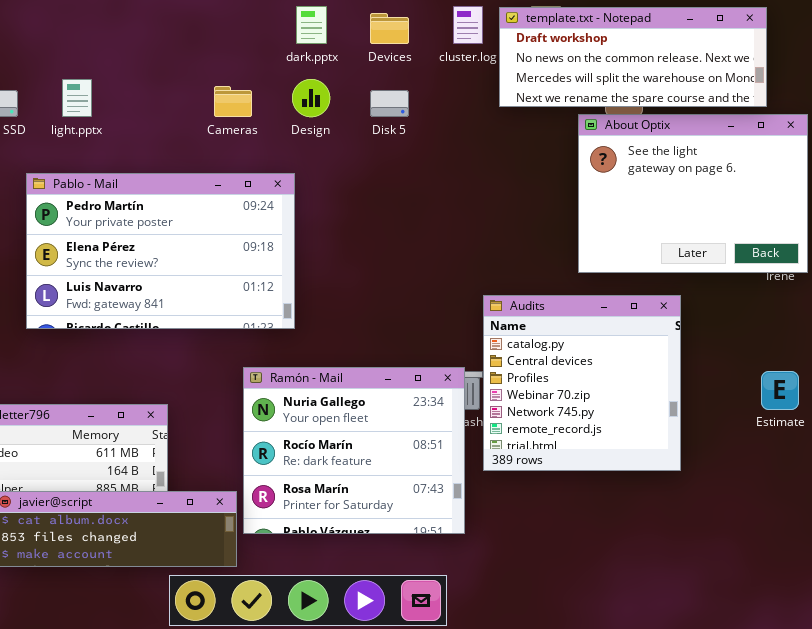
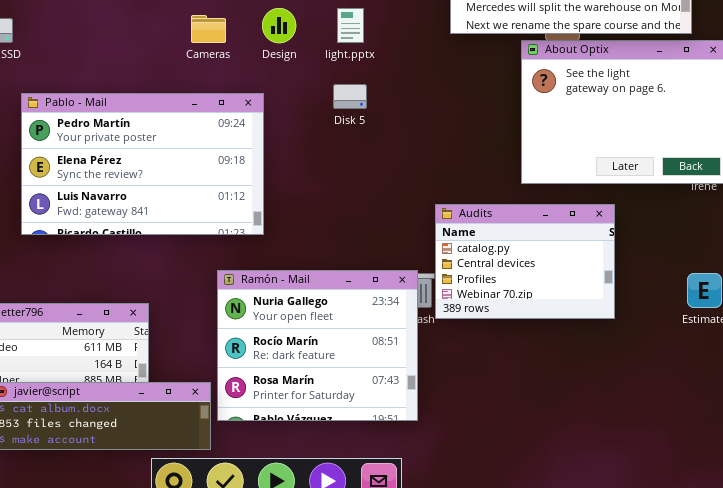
light.pptx: [62,79,92,117] -> [337,8,364,43], moved
Disk 5: [370,90,409,117] -> [333,84,367,109], moved
Audits: [483,295,681,471] -> [435,204,615,319], resized

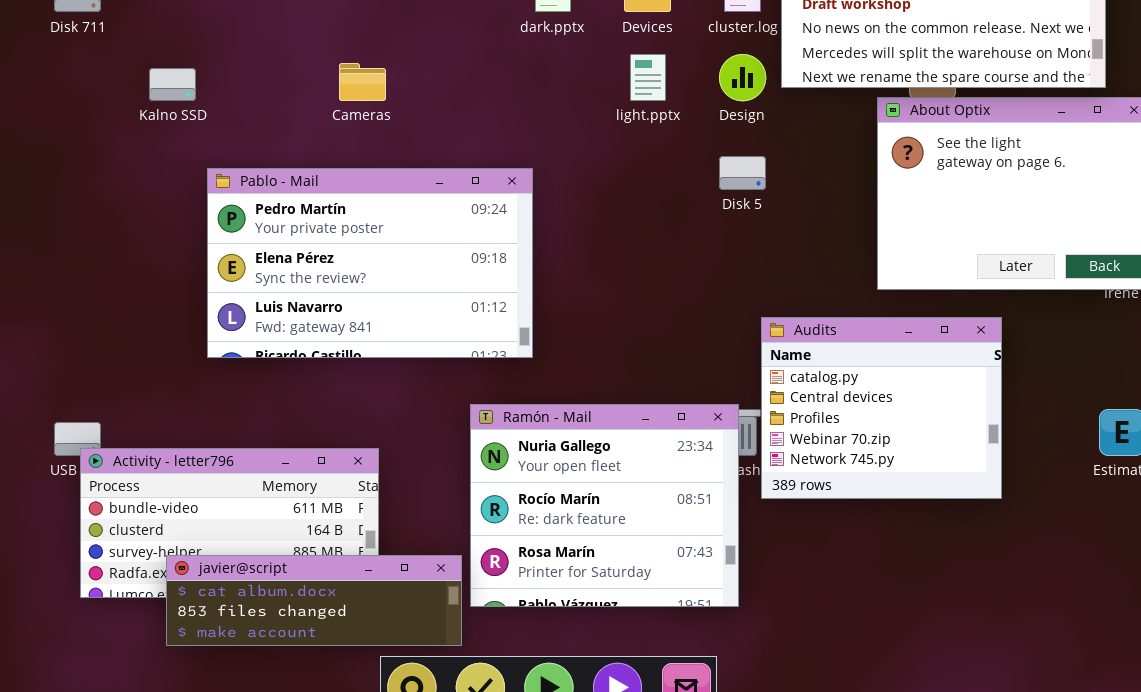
Design: [262,8,296,43] -> [719,54,766,101], moved
Cameras: [191,15,226,43] -> [339,63,386,101], moved
Disk 5: [333,84,367,109] -> [719,156,766,190], moved
Audits: [435,204,615,319] -> [761,317,1002,499], resized

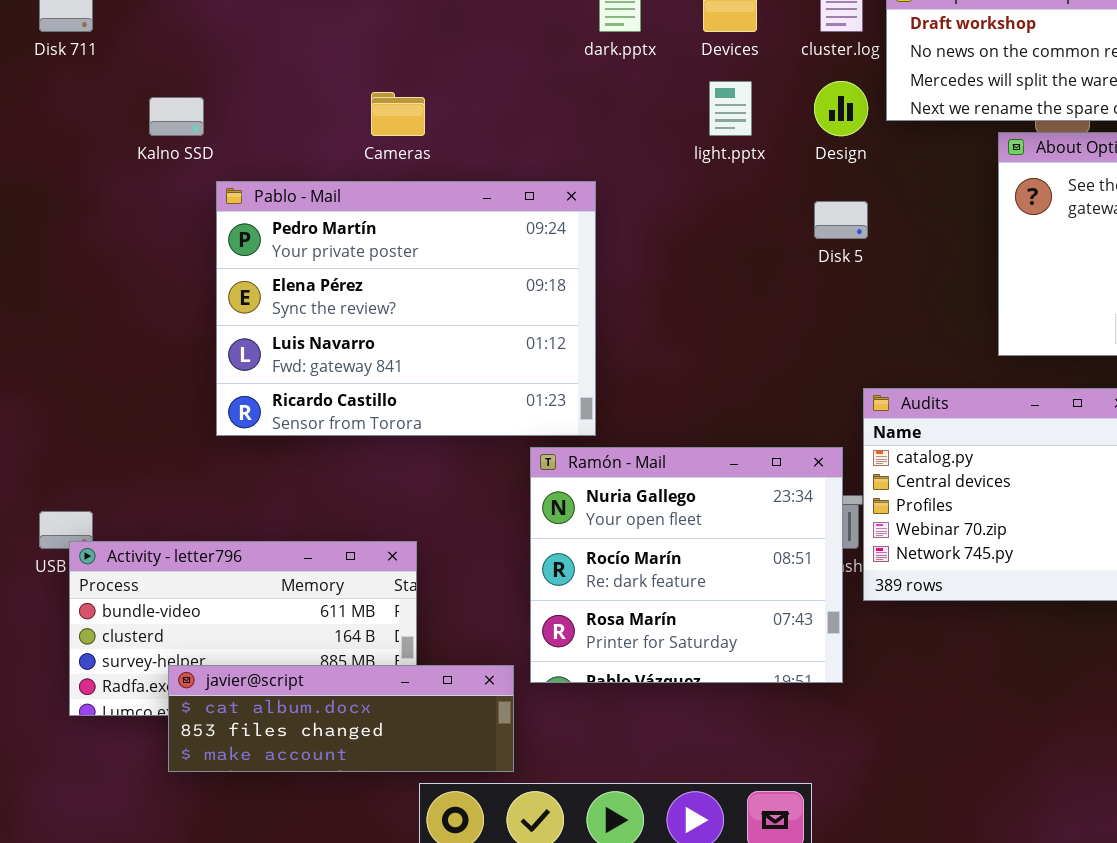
Pablo - Mail: [207,168,533,358] -> [216,181,596,436], resized
Ramón - Mail: [470,404,739,607] -> [530,447,843,683], moved

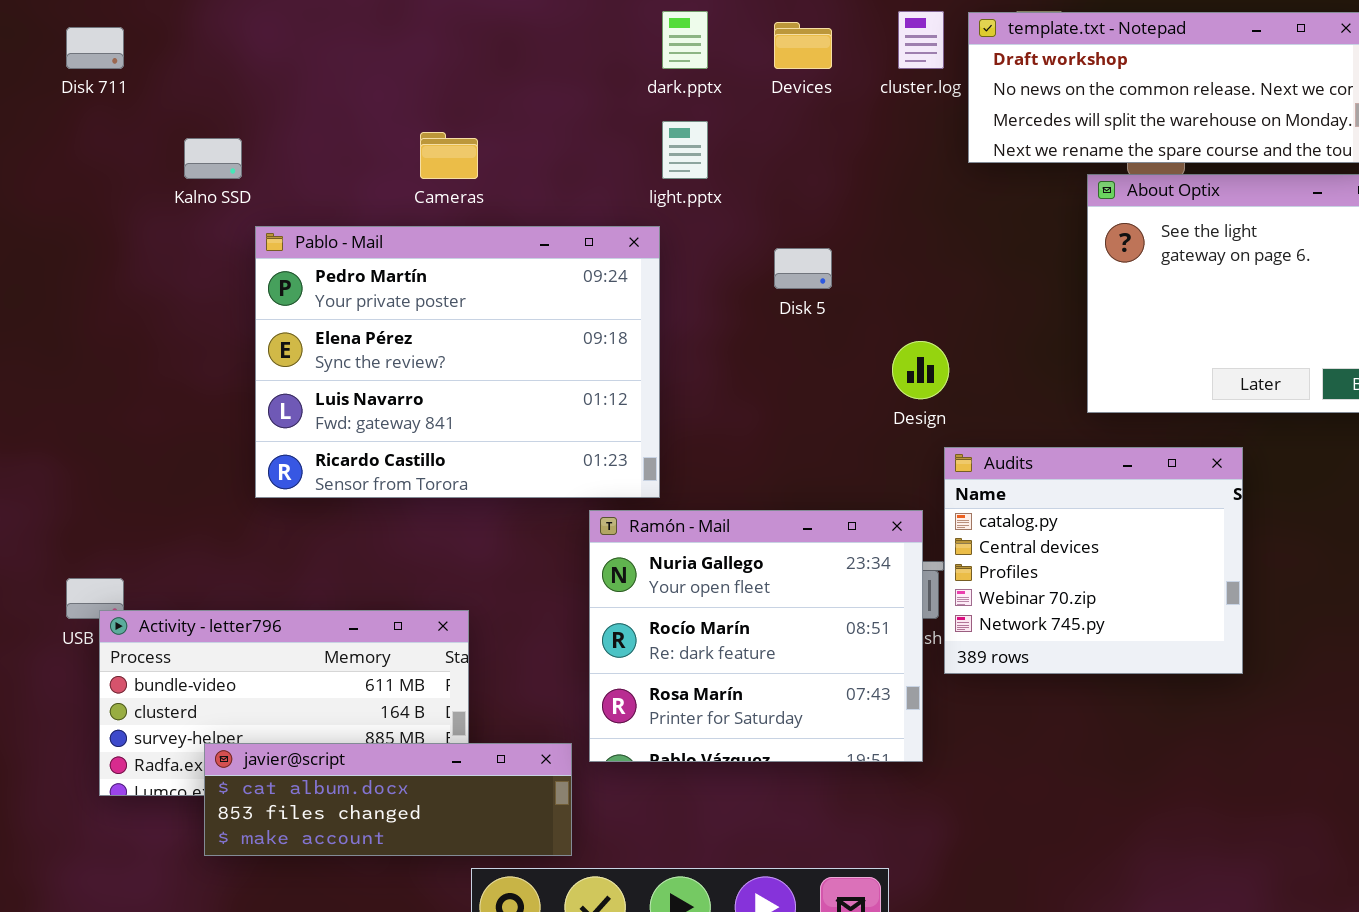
light.pptx: [709,81,752,136] -> [662,121,708,179], moved
Design: [814,81,868,136] -> [892,341,949,399], moved
Disk 5: [814,201,868,239] -> [774,248,832,289], moved

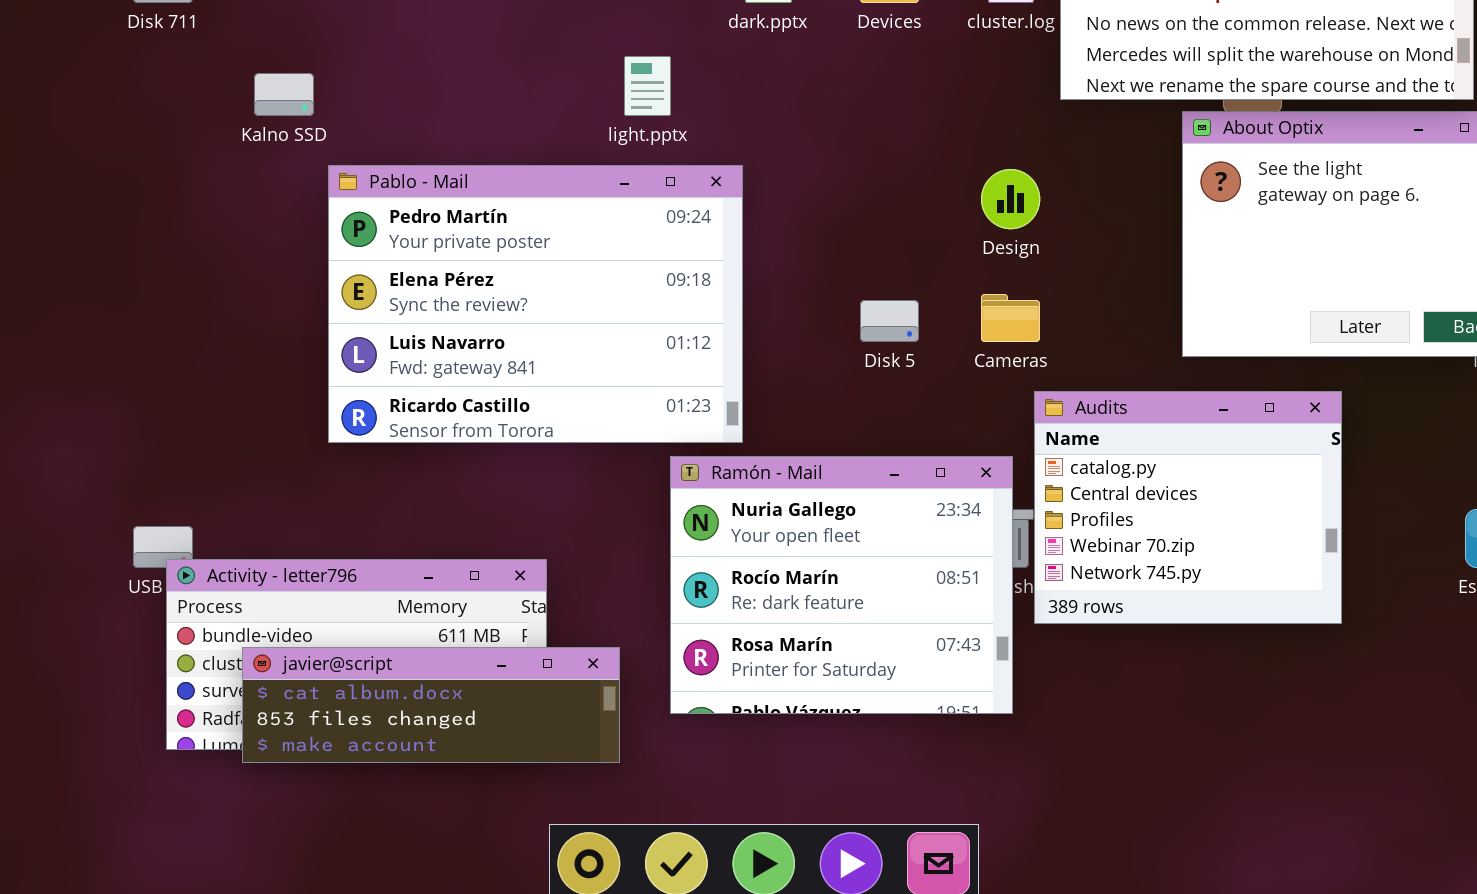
light.pptx: [662,121,708,179] -> [624,56,671,116], moved
Cameras: [420,132,478,179] -> [981,294,1040,342], moved
Disk 5: [774,248,832,289] -> [860,300,919,342], moved
Design: [892,341,949,399] -> [981,169,1040,229], moved
javier@script: [204,743,572,856] -> [242,647,620,763], moved

